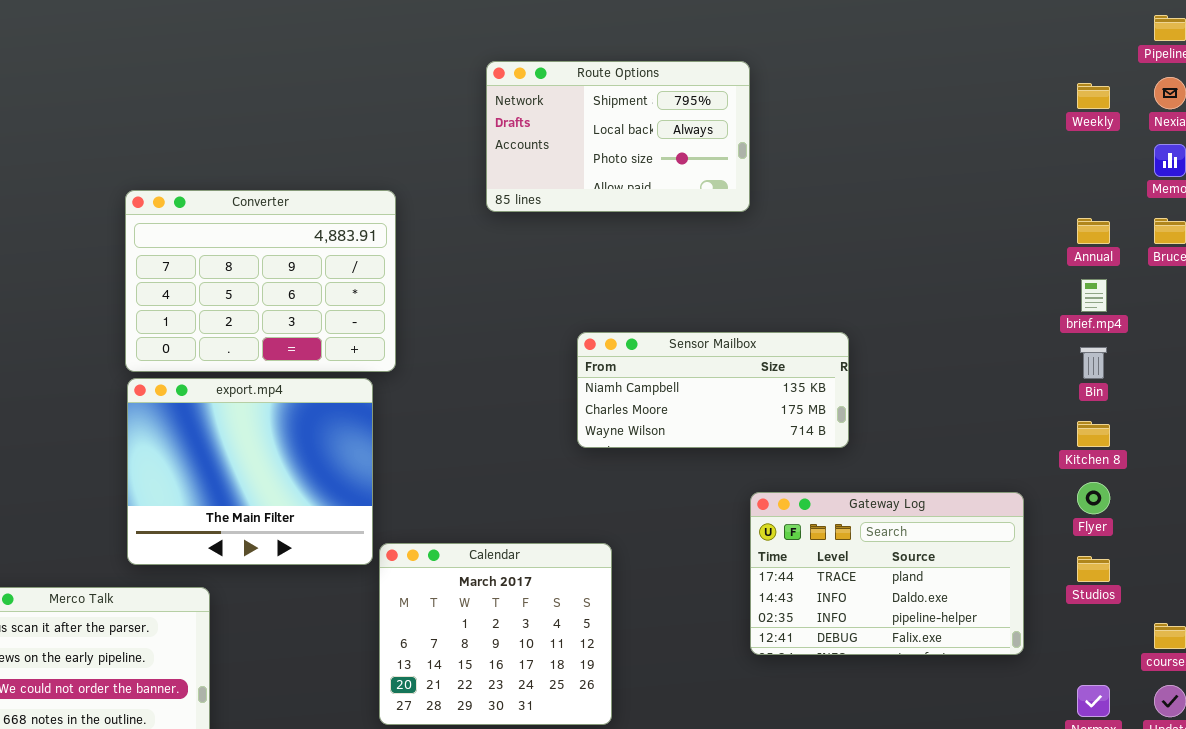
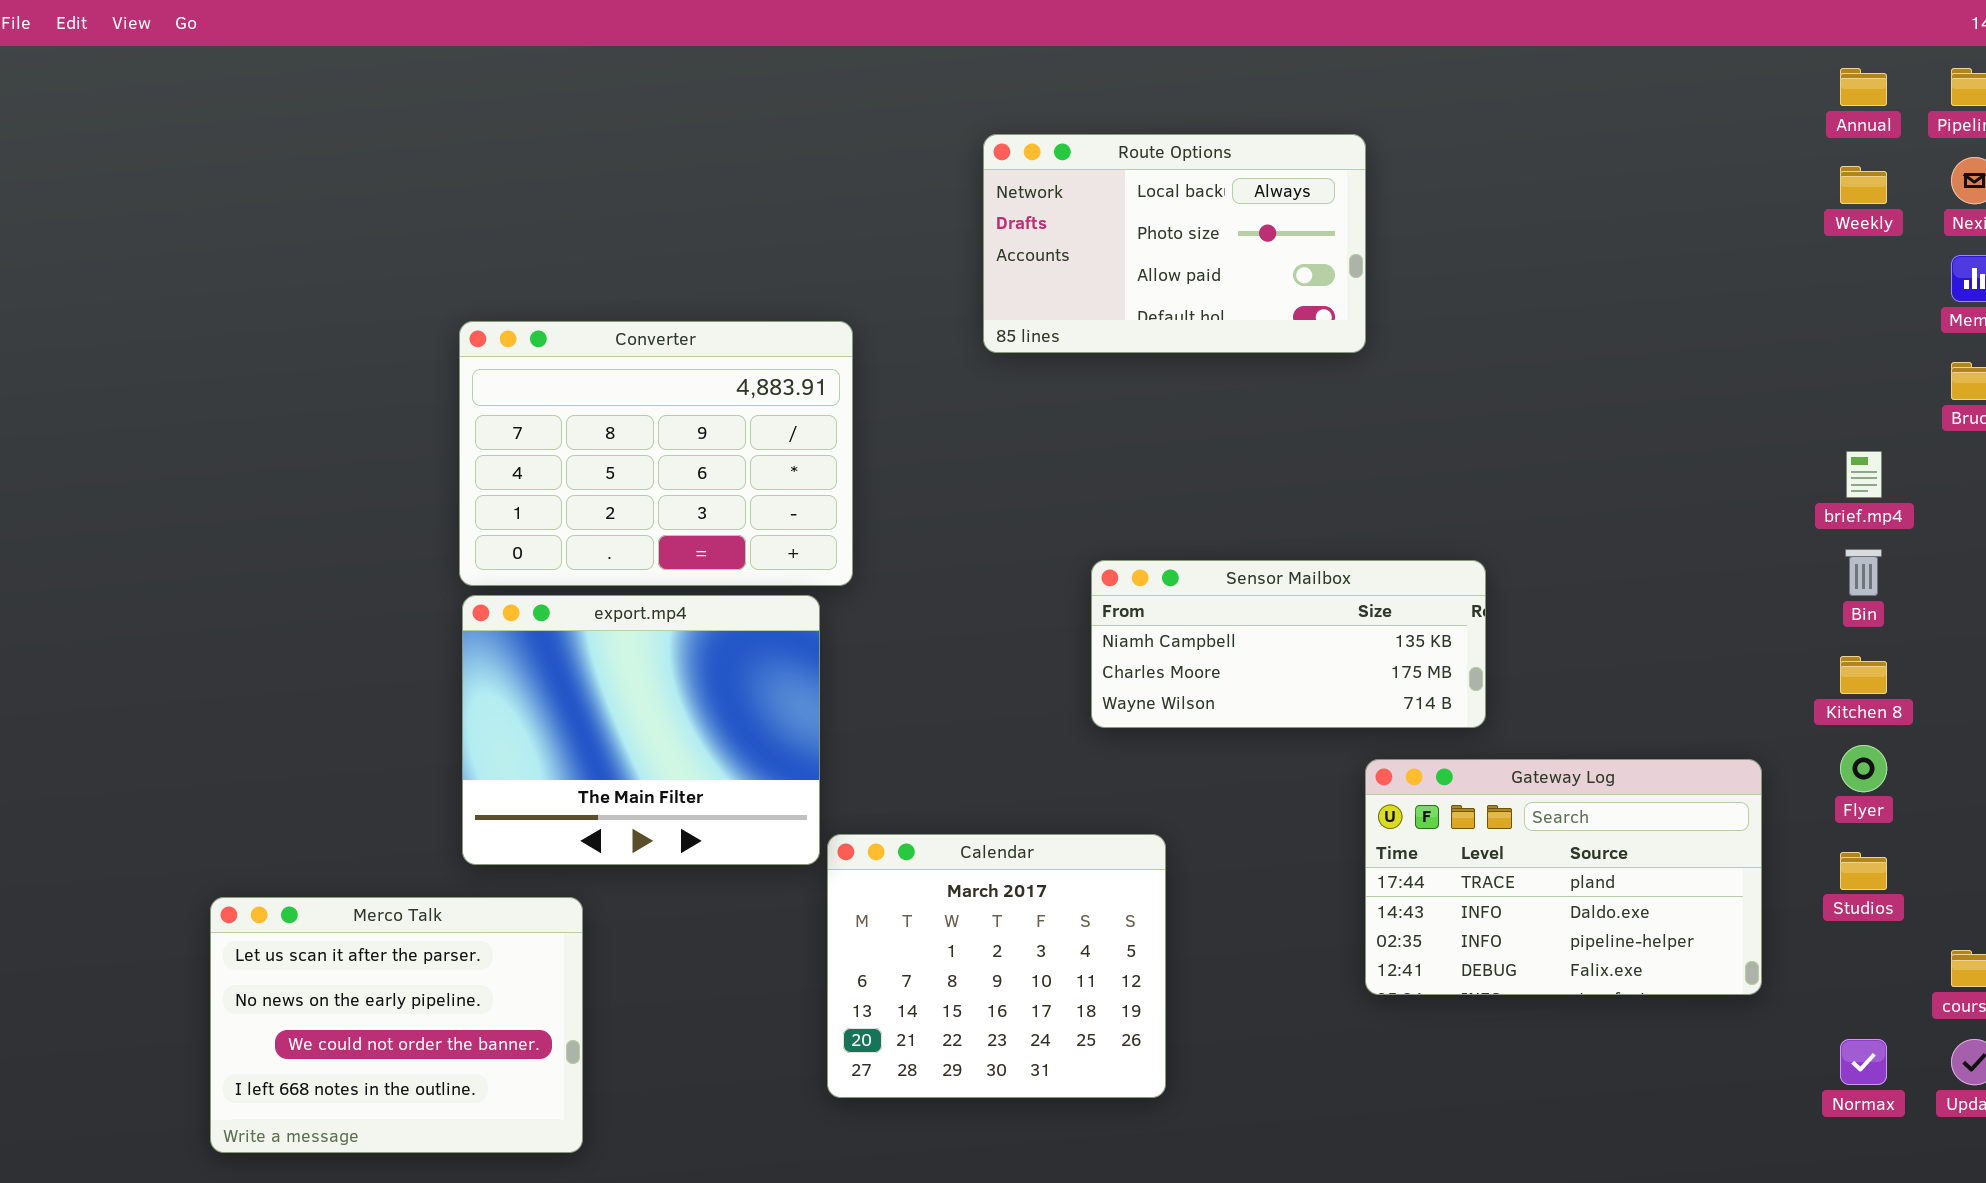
Route Options: [486,61,750,212] -> [983,134,1366,353], scrolled down 1 row
Annual: [1077,218,1110,244] -> [1840,68,1887,106], moved
Sensor Mailbox: [577,332,849,448] -> [1091,560,1486,728], moved

